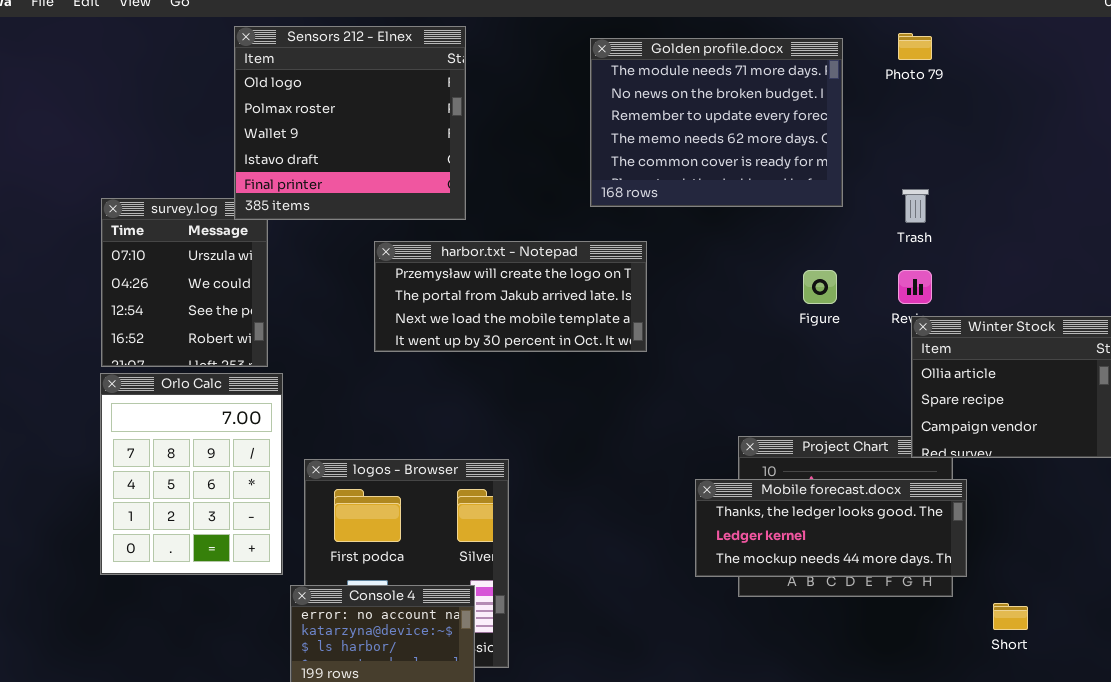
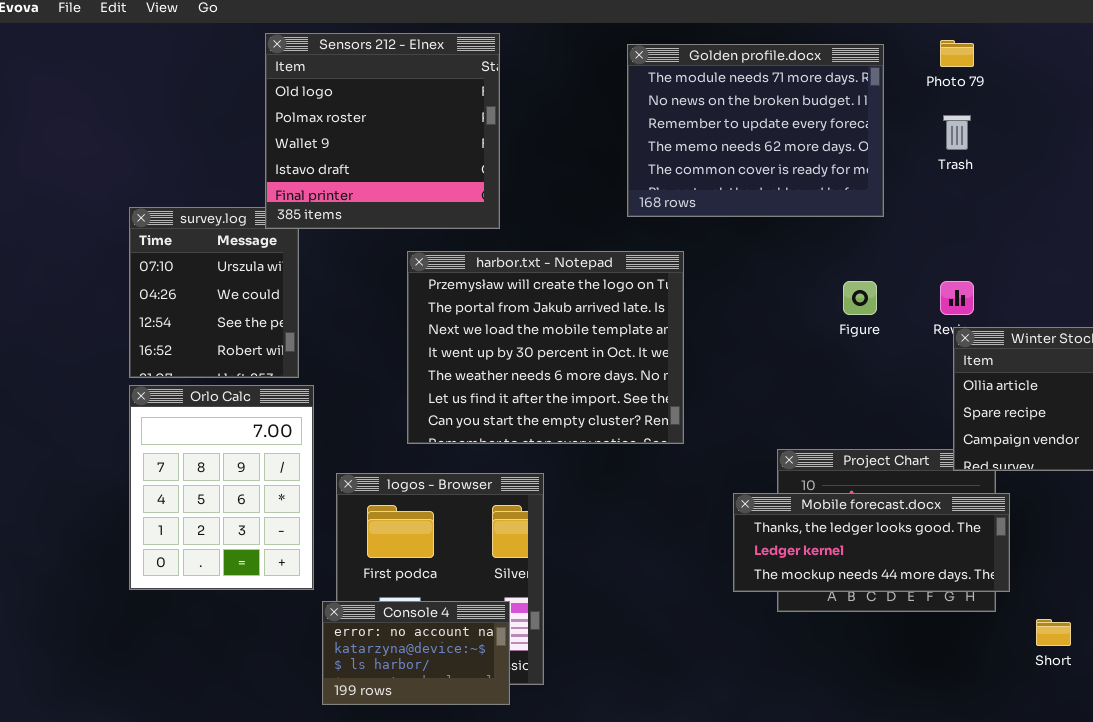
Trash: [902,189,929,223] -> [943,115,971,150], moved
harbor.txt - Notepad: [374,241,647,352] -> [407,251,684,444], resized

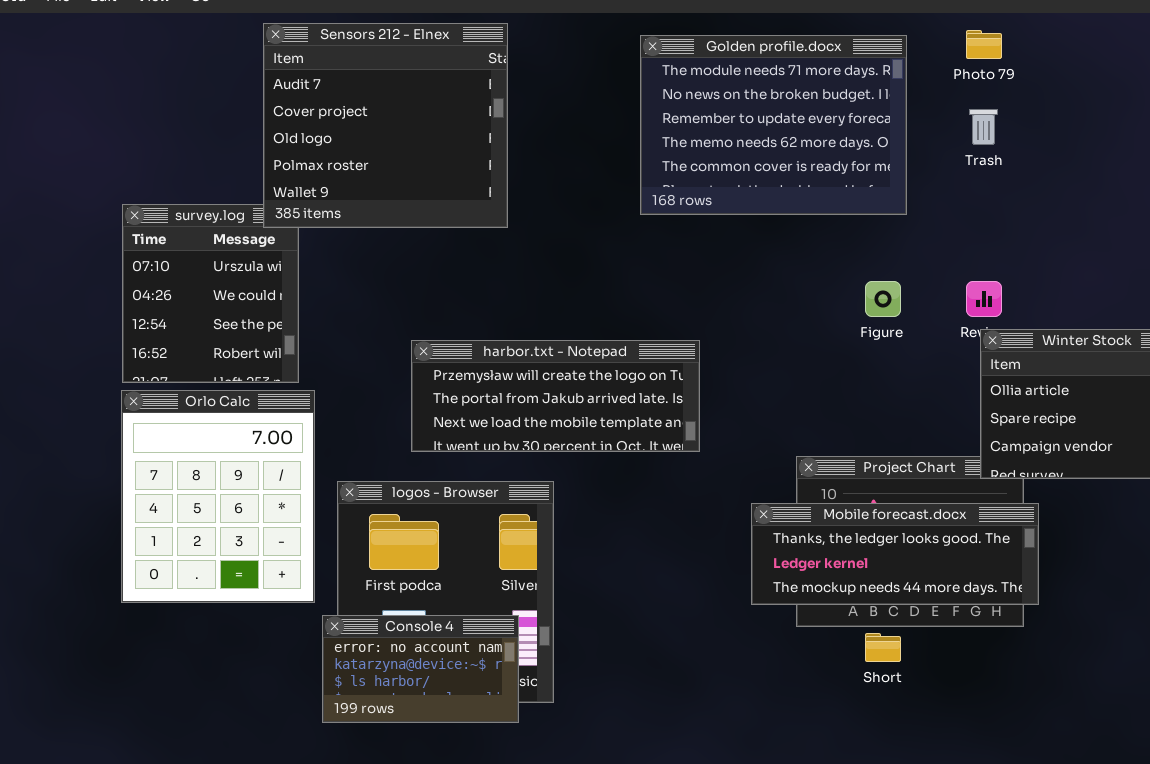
Sensors 212 - Elnex: [265,33,500,229] -> [263,23,508,228], scrolled up 2 rows
harbor.txt - Notepad: [407,251,684,444] -> [411,340,700,452], resized
Short: [1036,619,1071,646] -> [865,633,901,662], moved

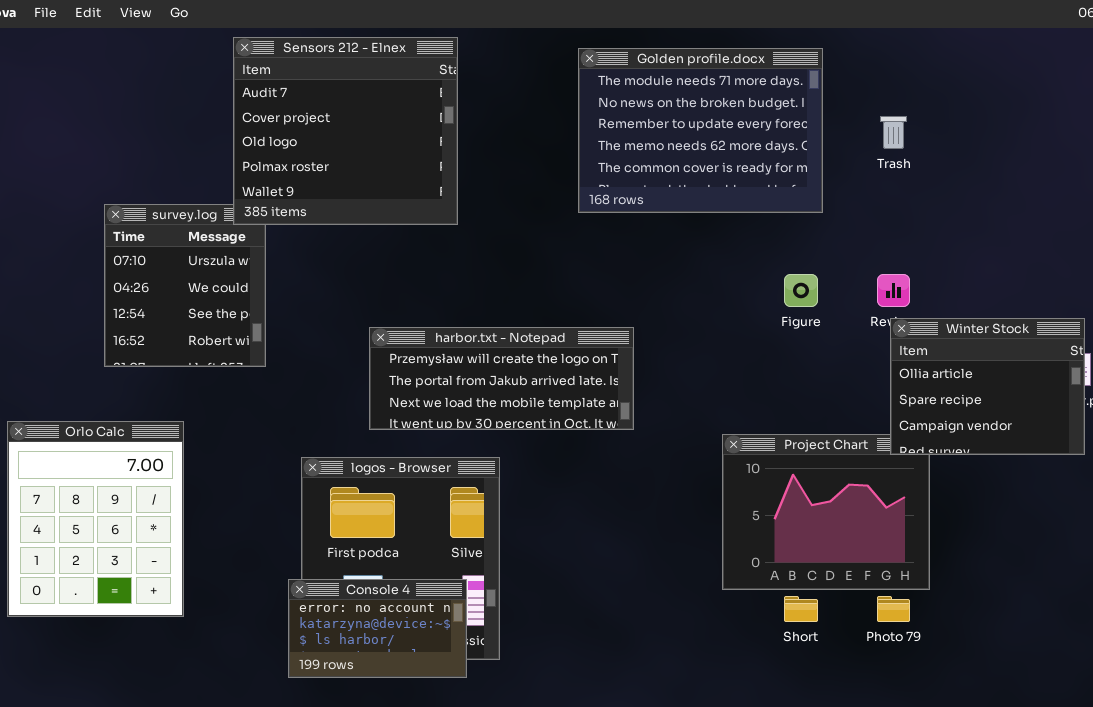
Photo 79: [966,30,1002,59] -> [877,596,910,622], moved
Orlo Calc: [121,390,315,603] -> [7,421,184,617], moved
Mobile forecast.docx: [751,503,1039,605] -> none, closed

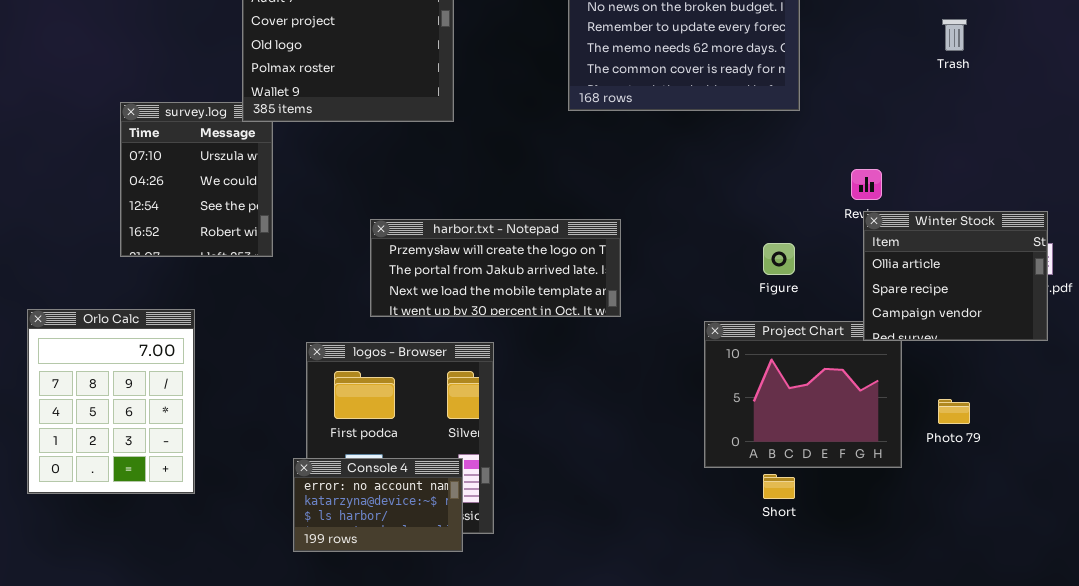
Trash: [880,116,907,149] -> [942,19,967,51], moved
Figure: [784,274,818,307] -> [763,243,795,275], moved
Photo 79: [877,596,910,622] -> [938,399,970,424], moved

